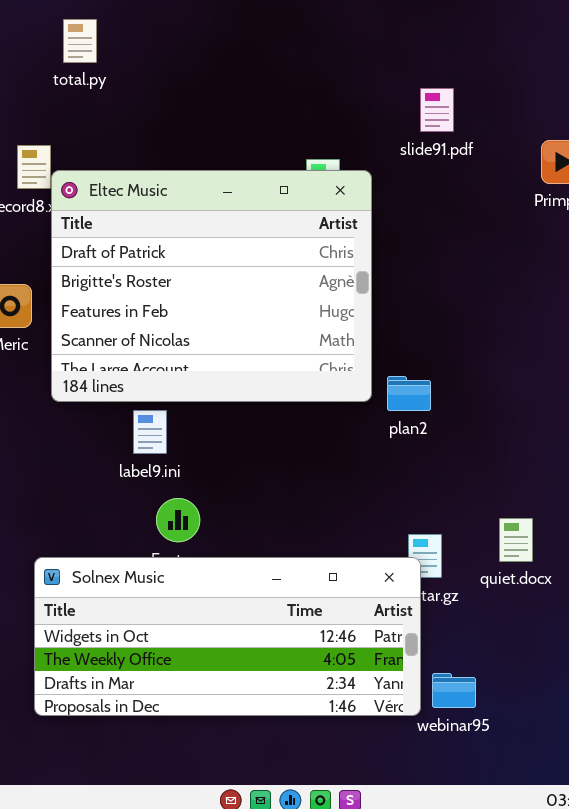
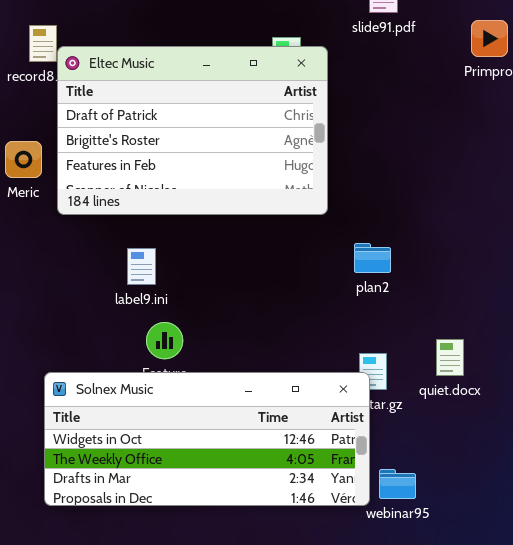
Eltec Music: [51,170,372,402] -> [57,46,328,215], resized
plan2: [387,376,431,411] -> [354,243,391,273], moved

